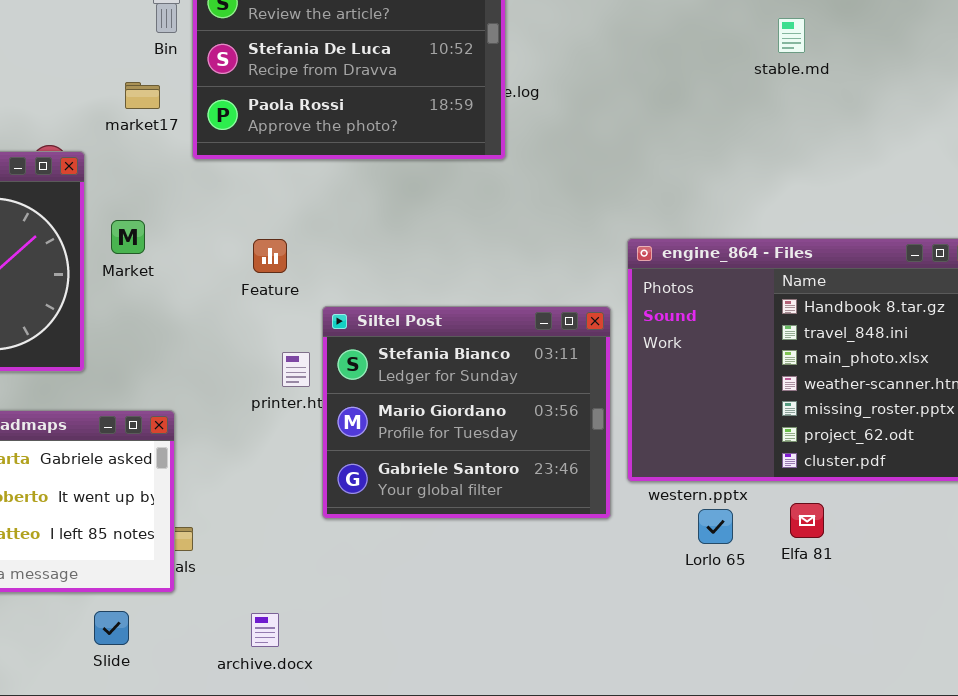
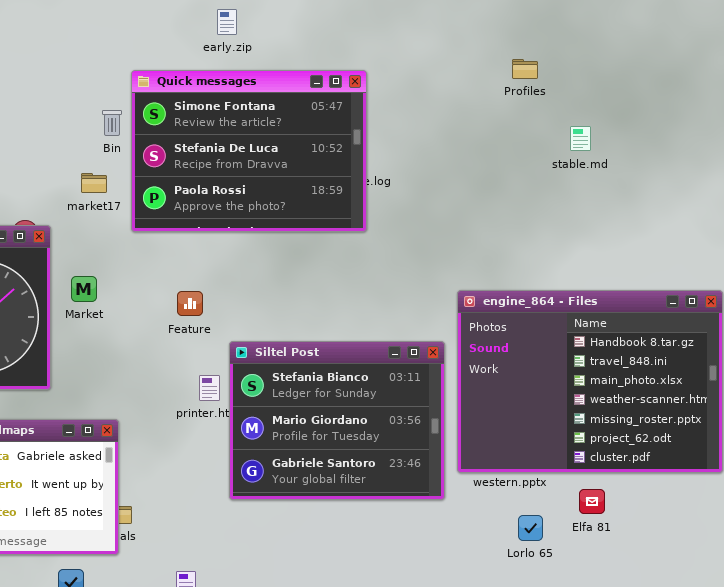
Lorlo 65: [698,509,733,544] -> [518,515,543,541], moved

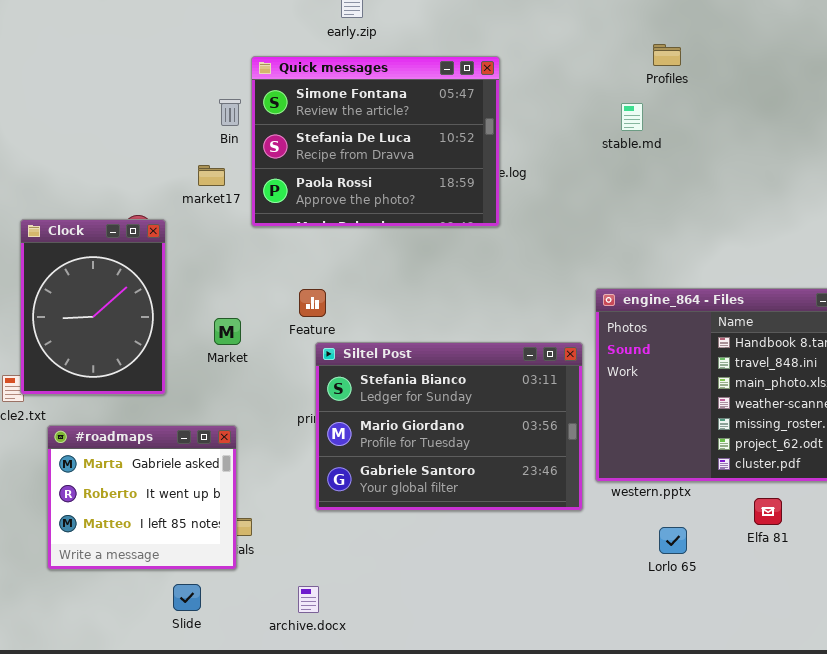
stable.md: [570,126,591,151] -> [621,103,643,131], moved
Market: [71,276,97,302] -> [214,318,241,345], moved
Siltel Post: [229,341,445,500] -> [315,342,583,511], resized
Elfa 81: [579,489,605,514] -> [754,498,782,525], moved

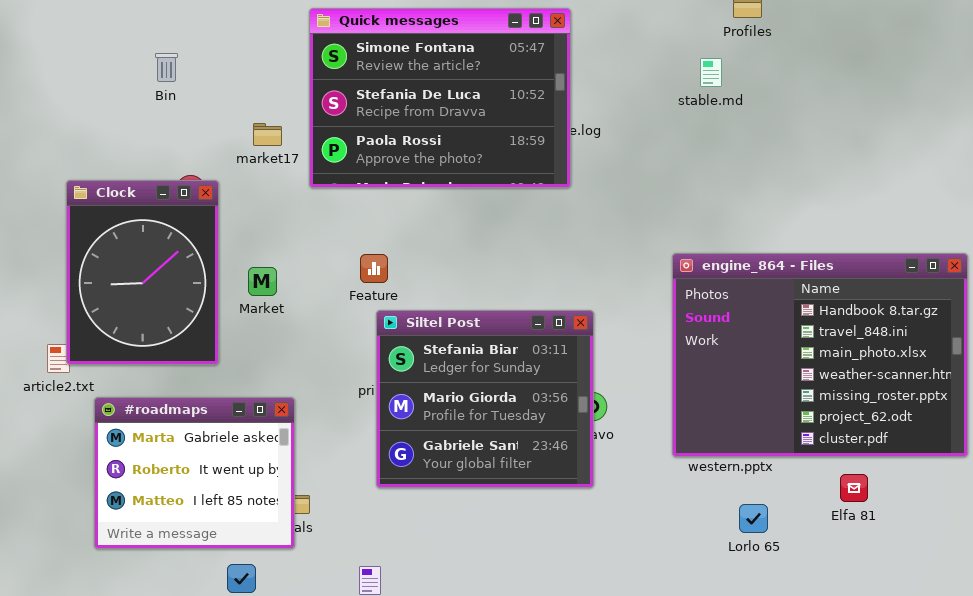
Bin: [219,99,241,126] -> [155,53,178,82], moved
Market: [214,318,241,345] -> [248,267,277,296], moved
Siltel Post: [315,342,583,511] -> [376,310,594,488], resized

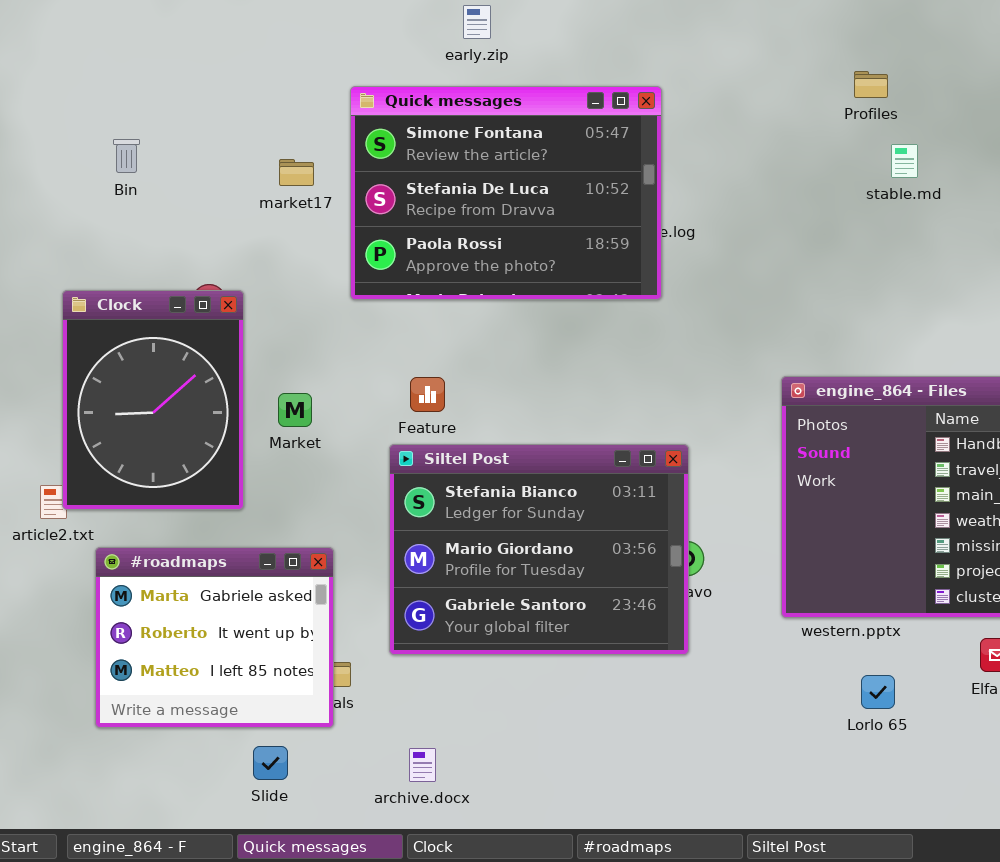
Bin: [155,53,178,82] -> [113,139,140,173], moved
stable.md: [700,58,722,87] -> [891,144,918,178], moved
market17: [253,123,282,146] -> [279,159,314,186], moved
Siltel Post: [376,310,594,488] -> [389,444,689,655], resized

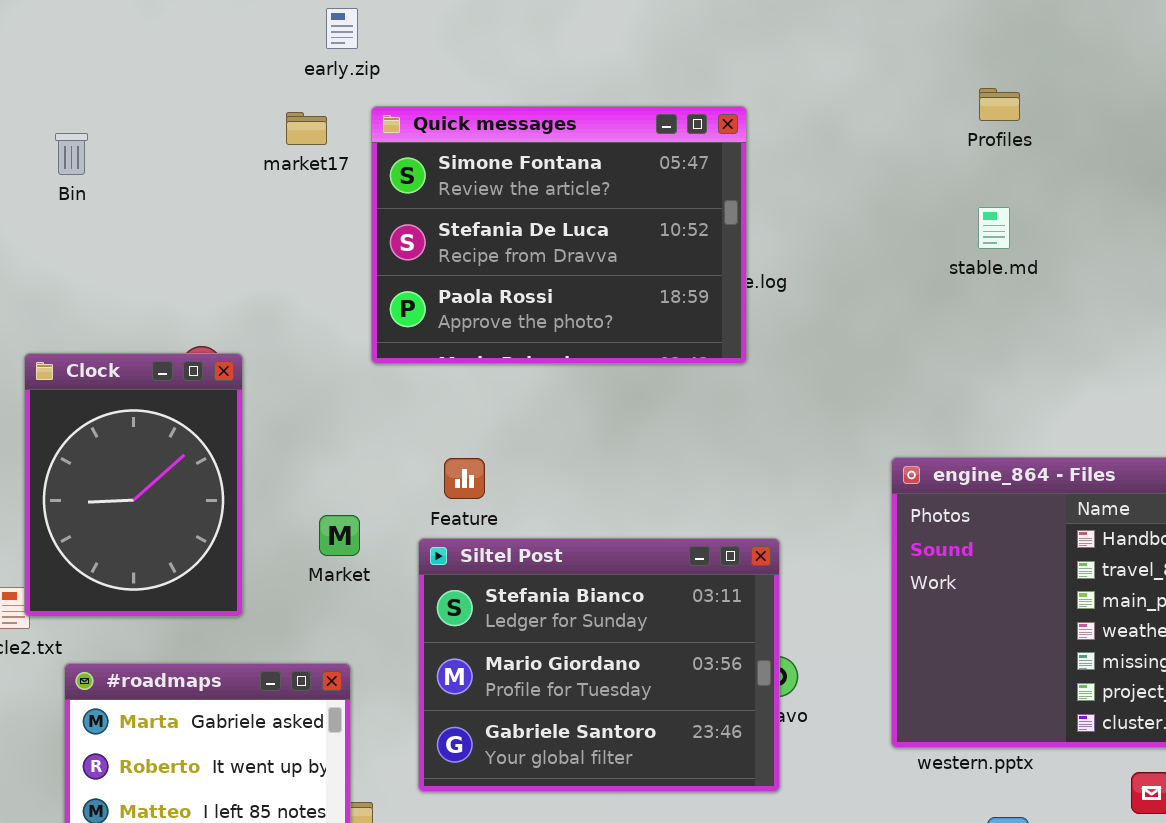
early.zip: [463,5,491,39] -> [326,8,358,49], moved
Bin: [113,139,140,173] -> [55,133,88,175], moved
stable.md: [891,144,918,178] -> [978,207,1010,249], moved
market17: [279,159,314,186] -> [286,112,327,145], moved
Market: [278,393,312,427] -> [319,515,360,556], moved

